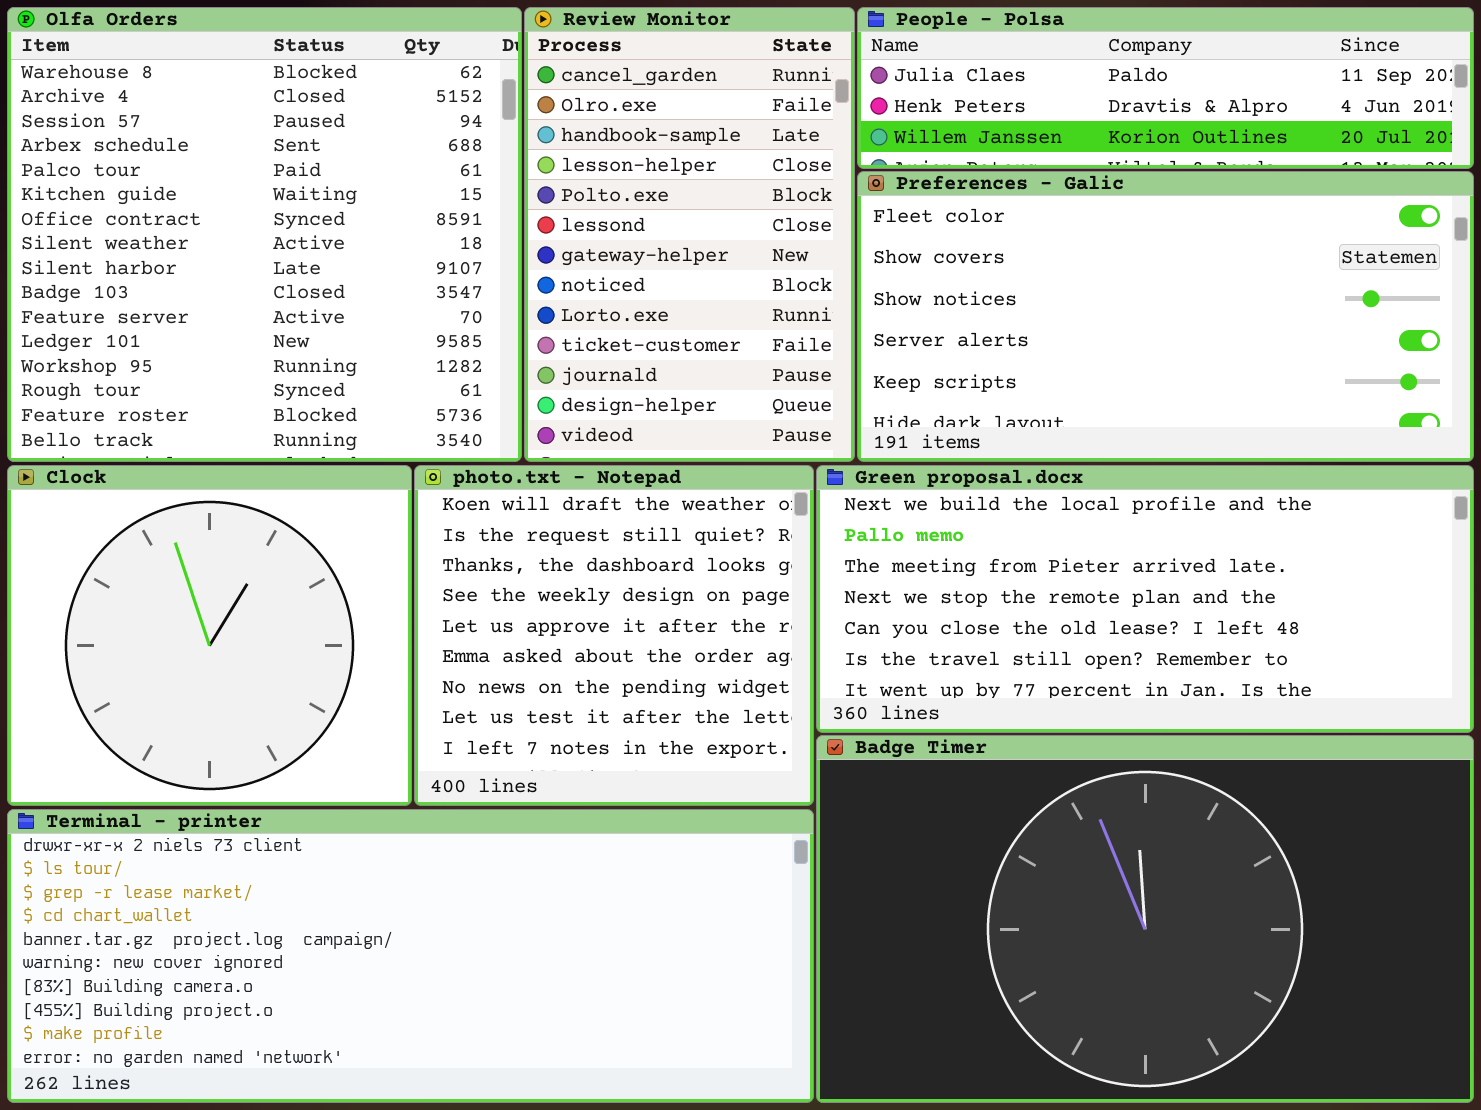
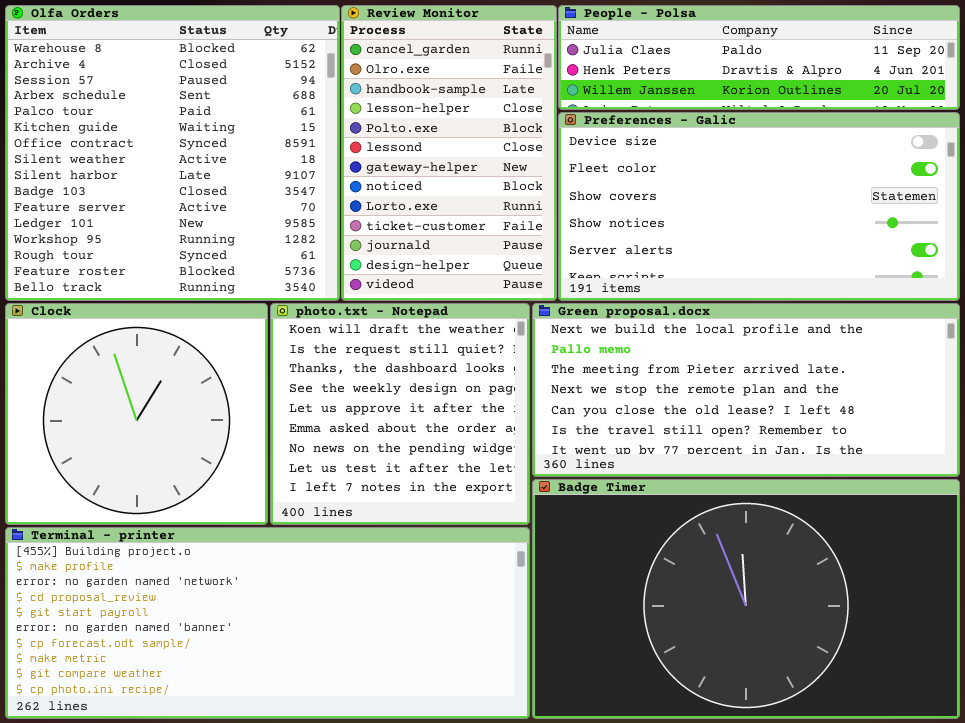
Preferences - Galic: [857,171,1474,462] -> [558,112,960,301], scrolled up 1 row
Terminal - printer: [7,809,814,1103] -> [5,527,530,719], scrolled down 7 rows

